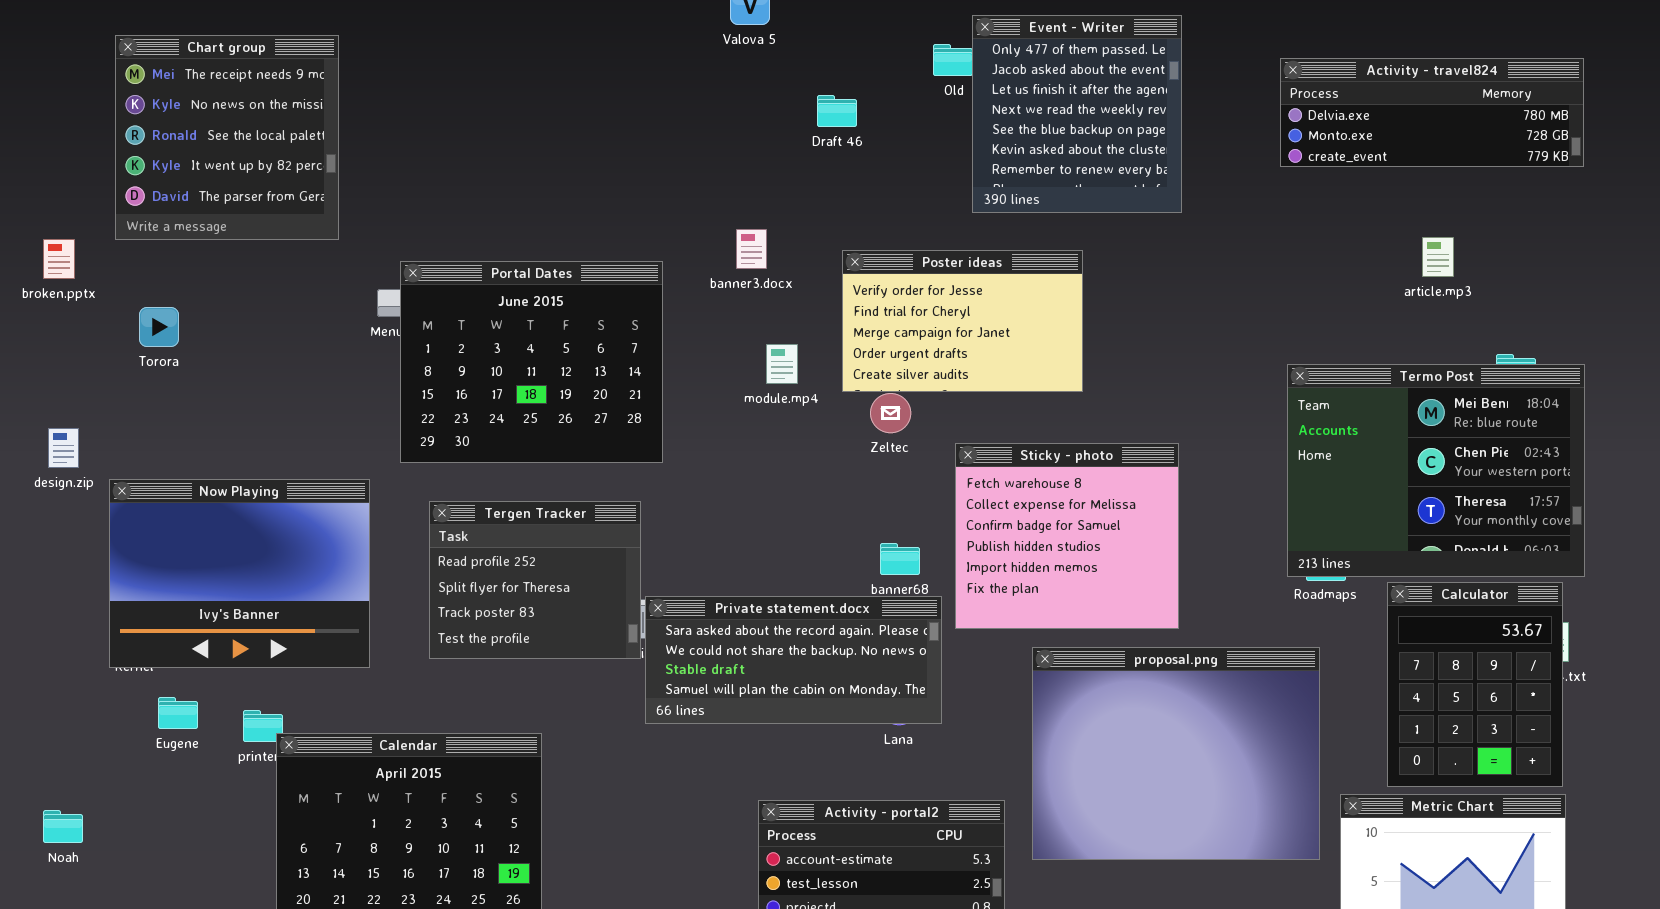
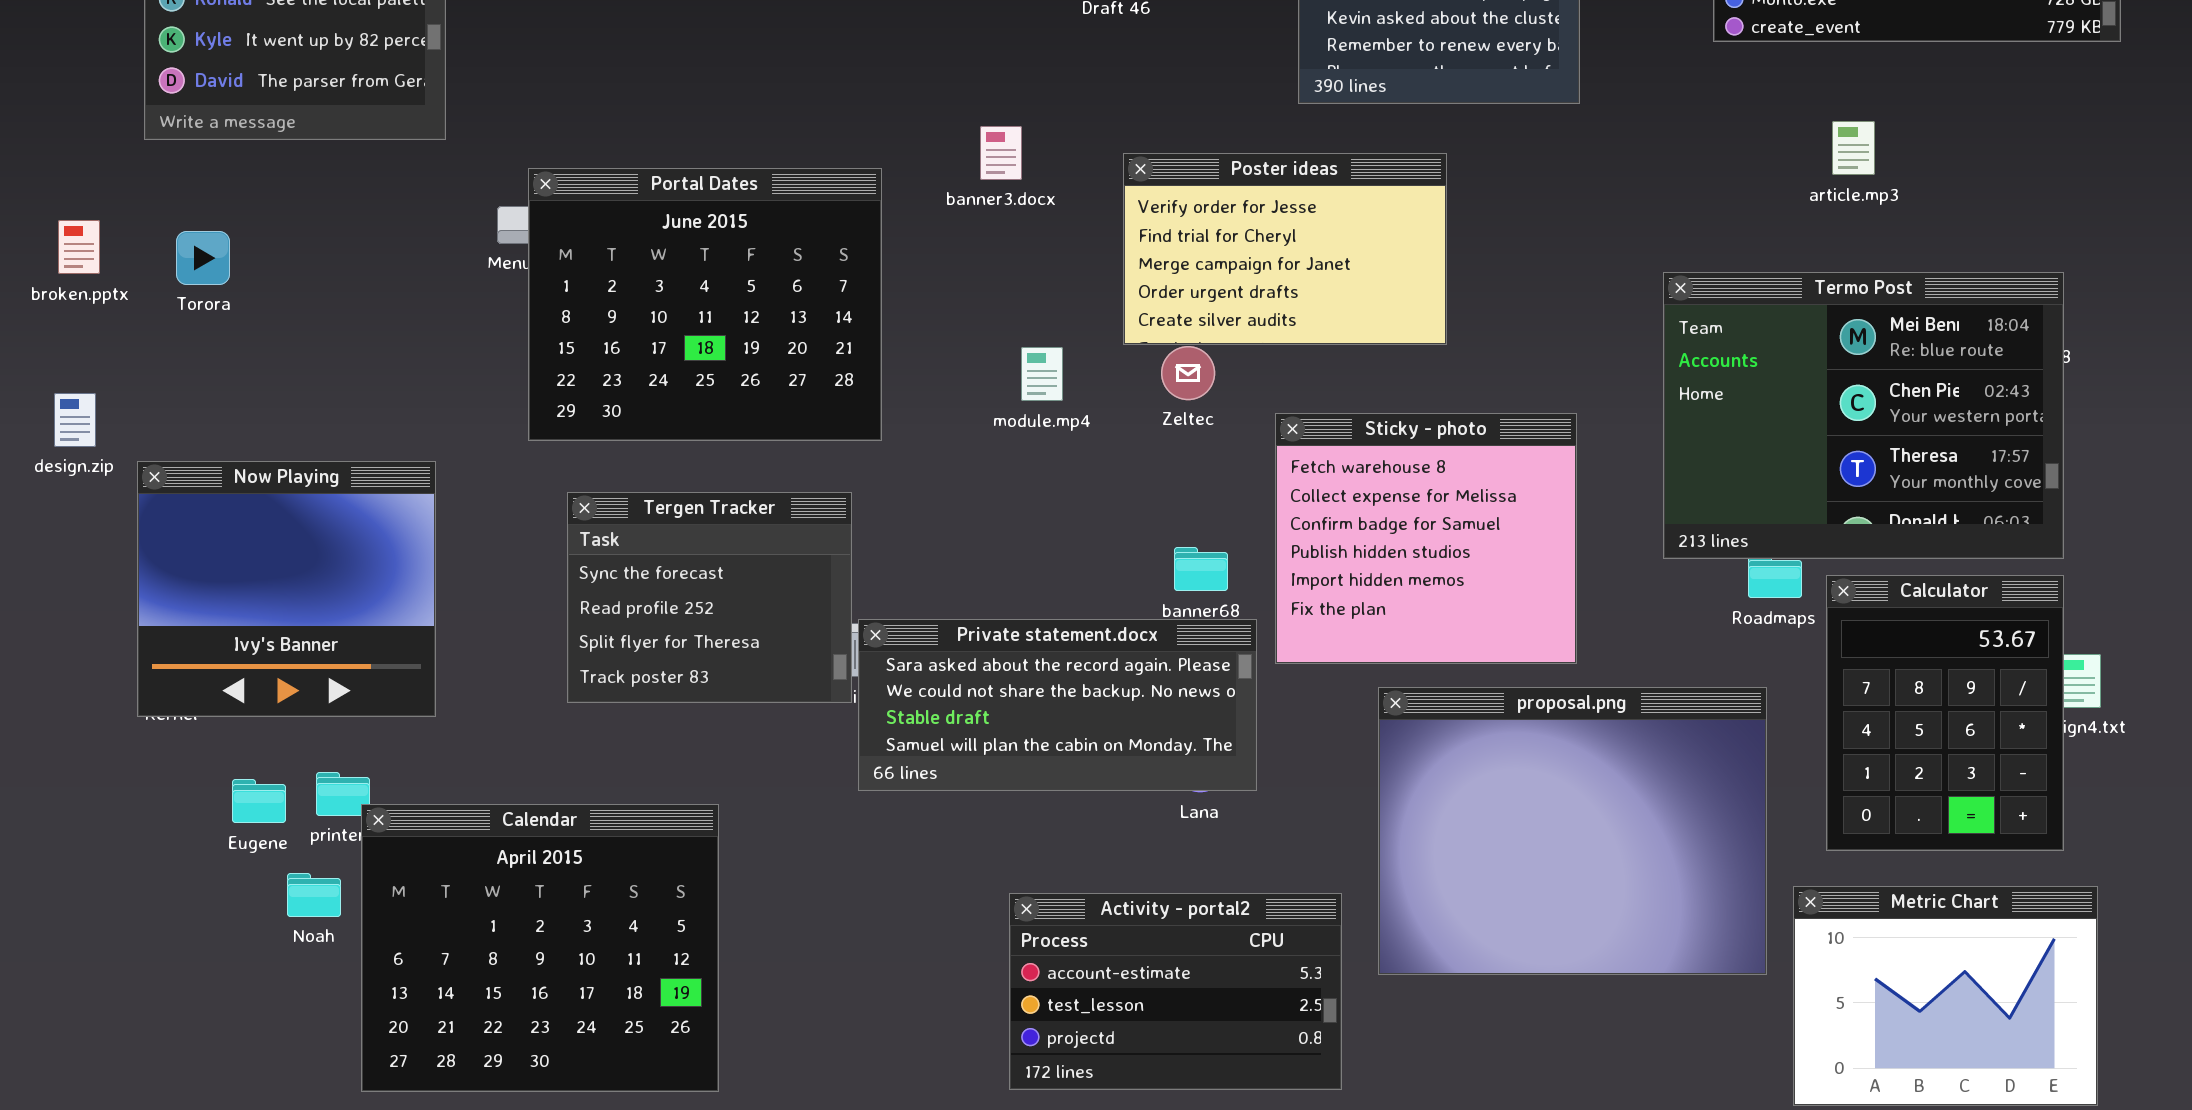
article.mp3: [1422,237,1454,277] -> [1832,121,1875,175], moved
broken.pptx: [43,239,75,279] -> [58,220,100,274], moved
module.mp4: [766,344,798,384] -> [1021,347,1063,401], moved
Termo Post: [1287,364,1585,577] -> [1663,272,2064,559], moved
Now Playing: [109,479,370,668] -> [137,461,436,717], resized
Tergen Tracker: [429,501,641,659] -> [567,492,852,703], scrolled up 1 row
Calculator: [1387,582,1563,787] -> [1826,575,2064,851], moved
Eugene: [158,697,198,729] -> [232,779,286,823], moved
Noah: [43,810,83,843] -> [287,873,341,917], moved

